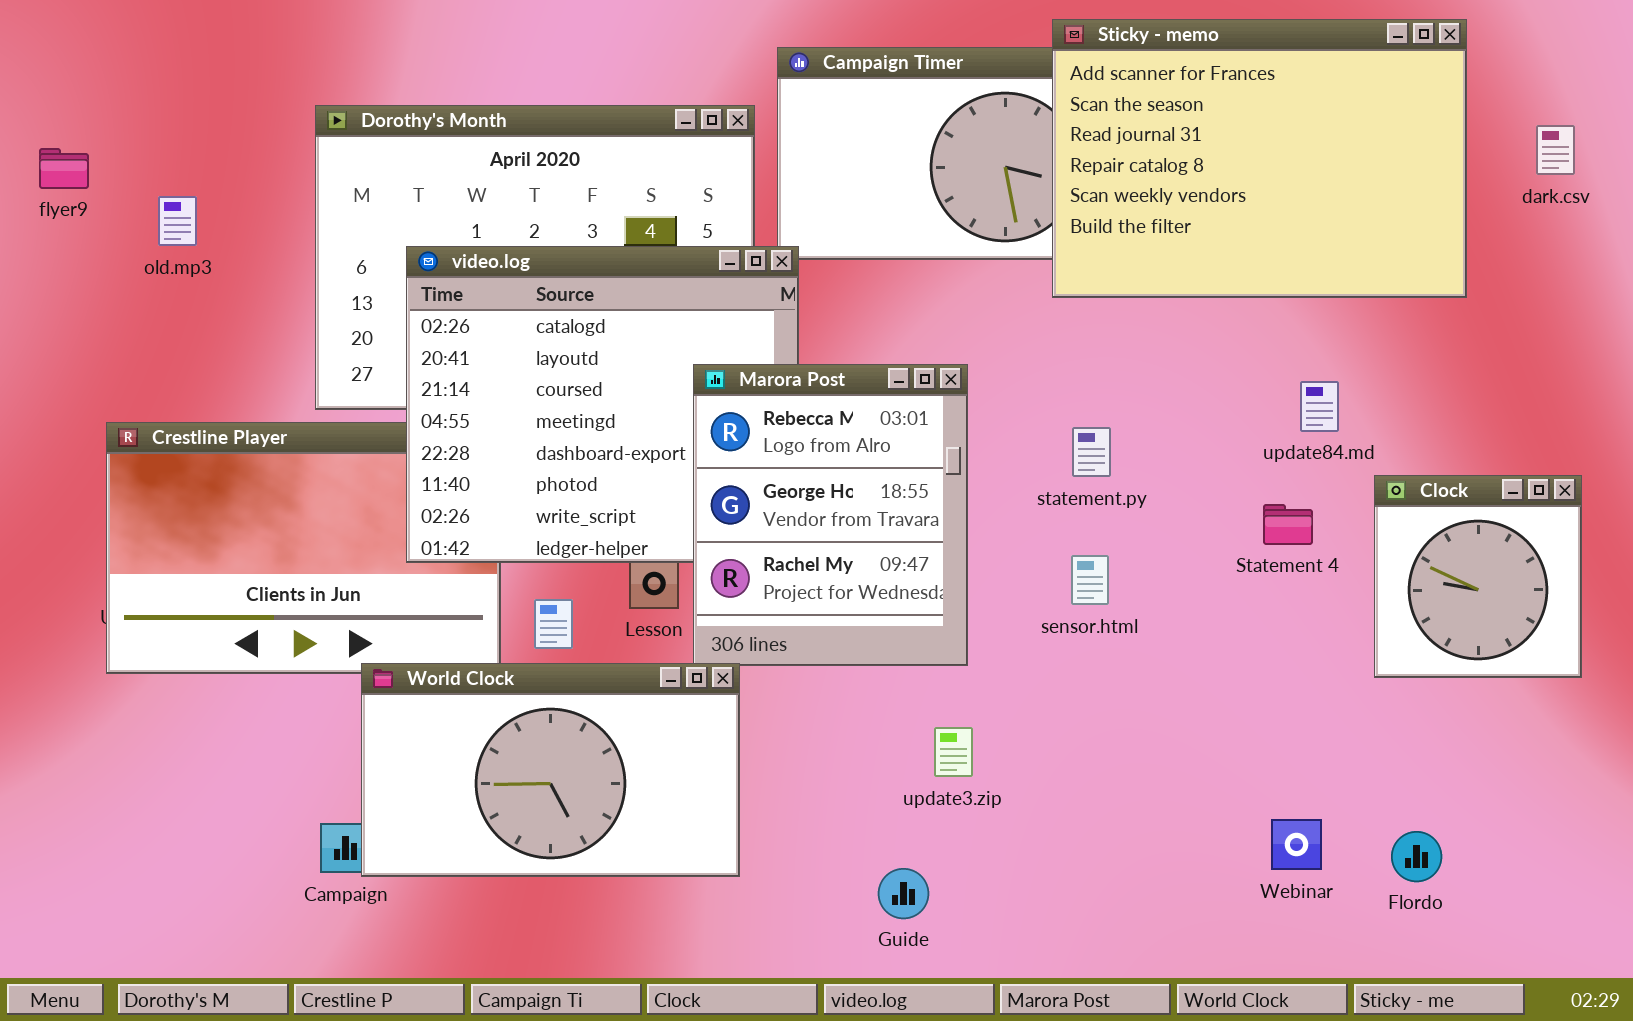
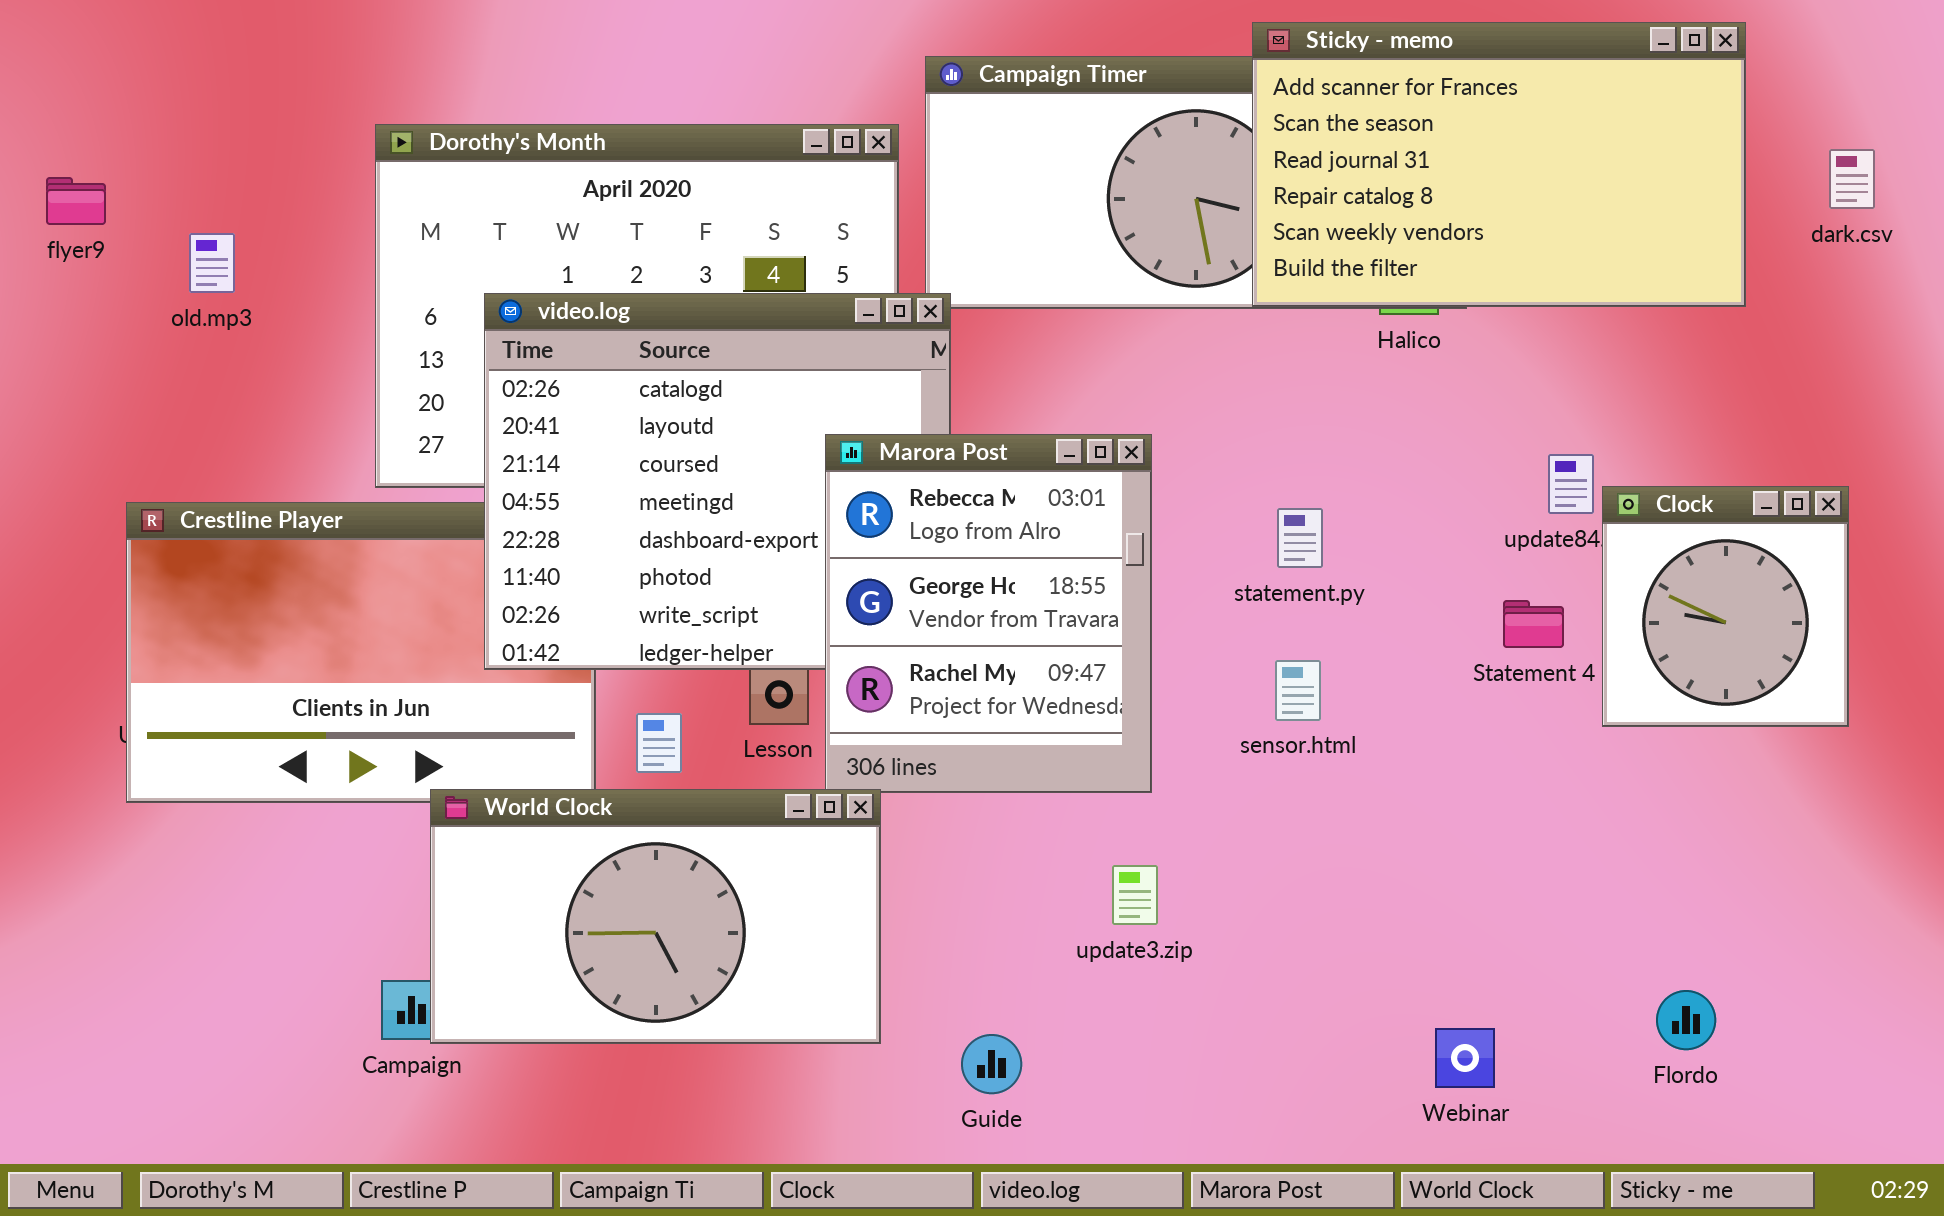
Sticky - memo: [1052,19,1467,298] -> [1252,22,1746,307], resized
Clock: [1374,475,1582,678] -> [1602,486,1849,727], moved
Webinar: [1271,819,1322,870] -> [1435,1028,1495,1088], moved
Guide: [878,868,929,919] -> [961,1034,1022,1094], moved

